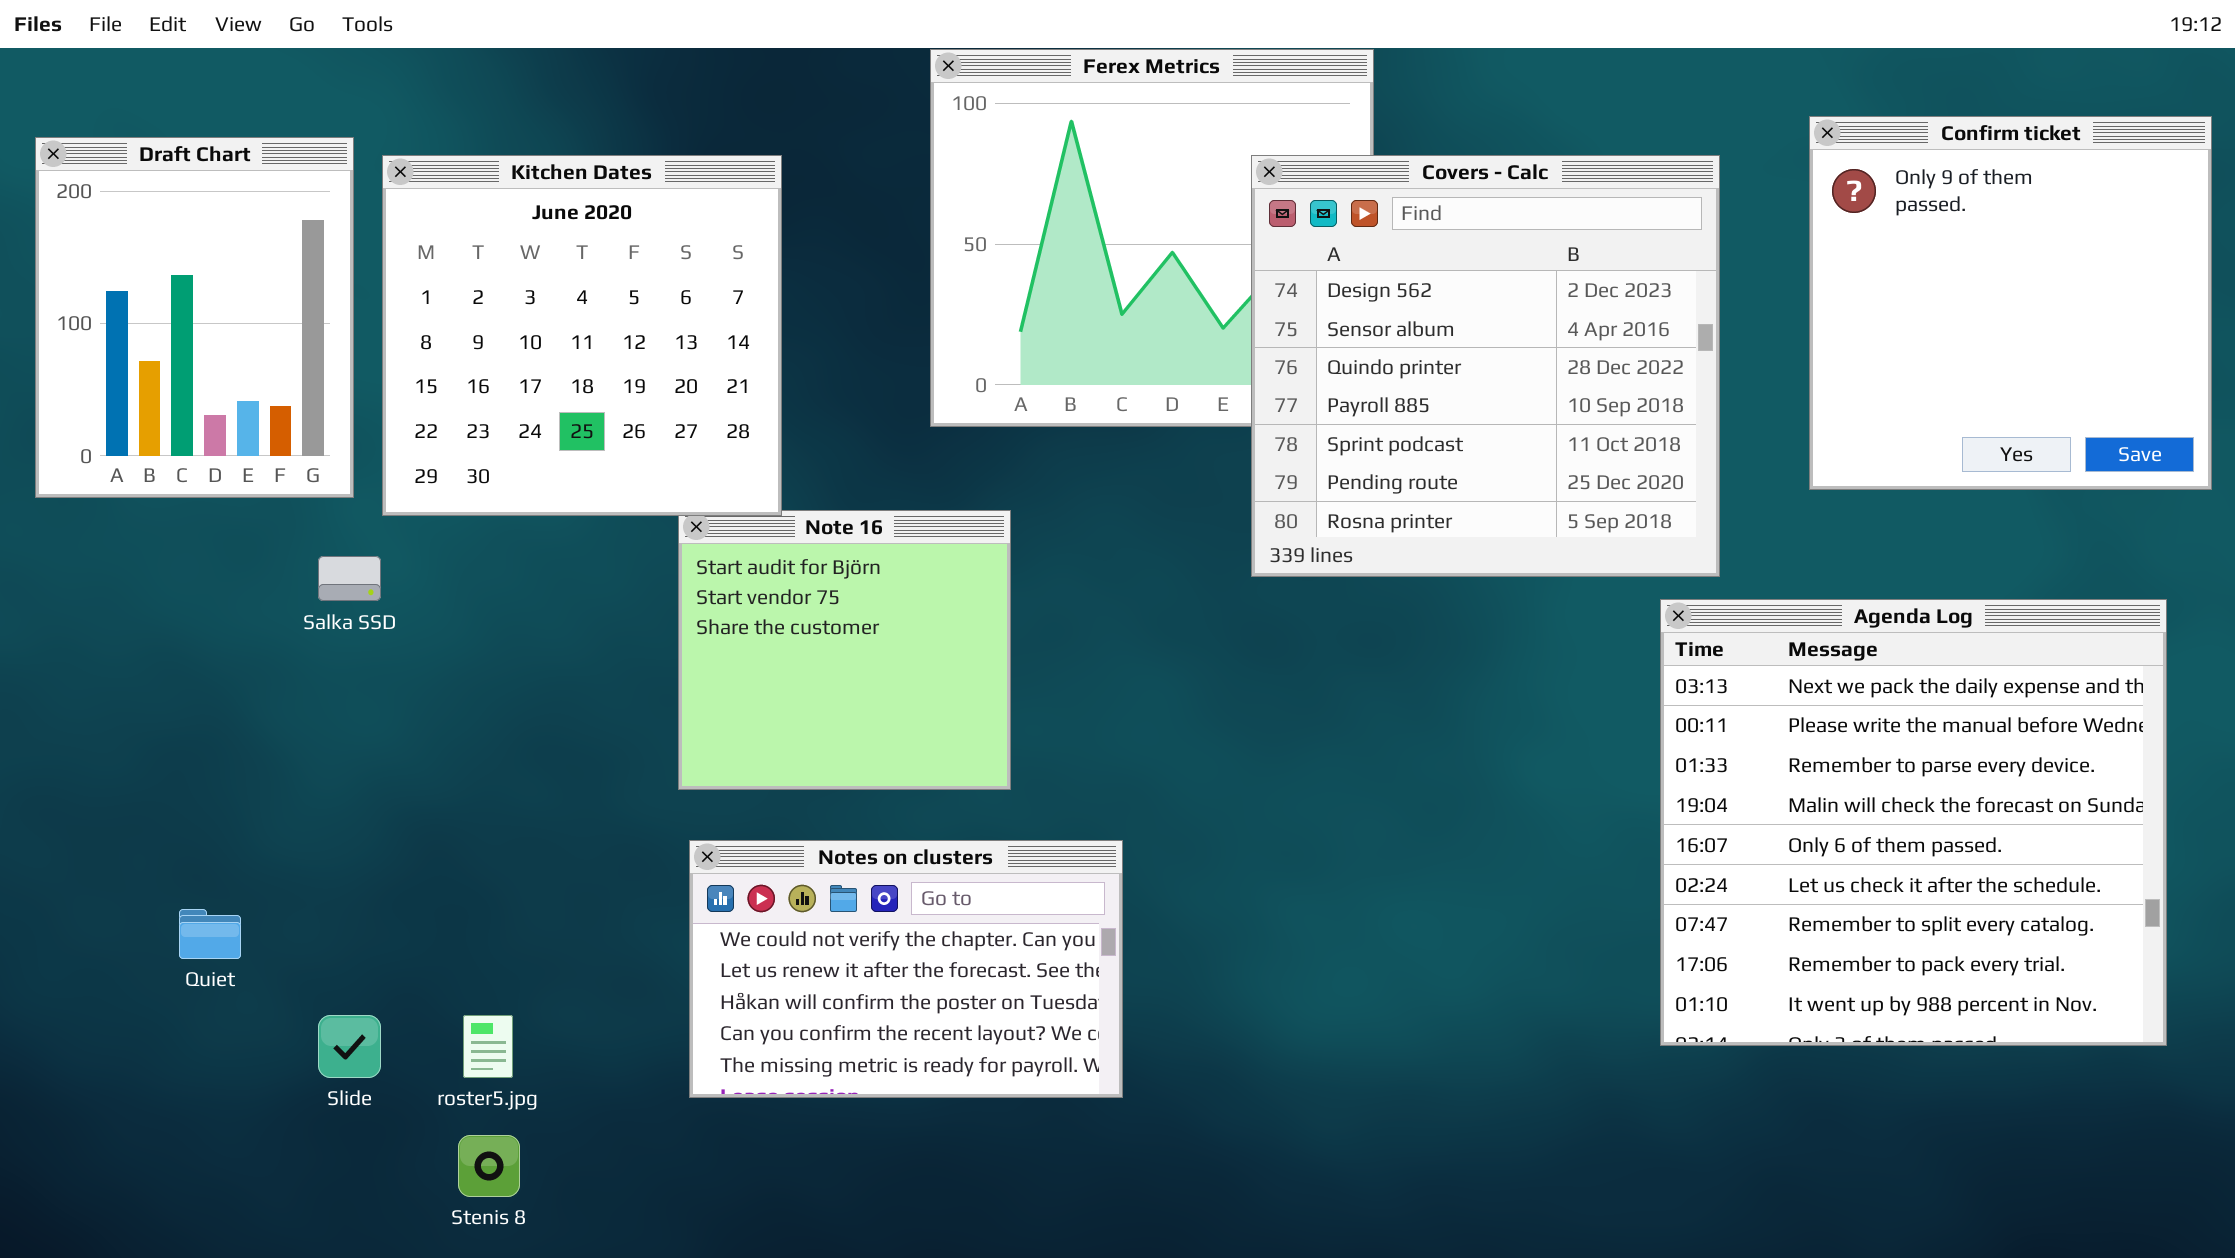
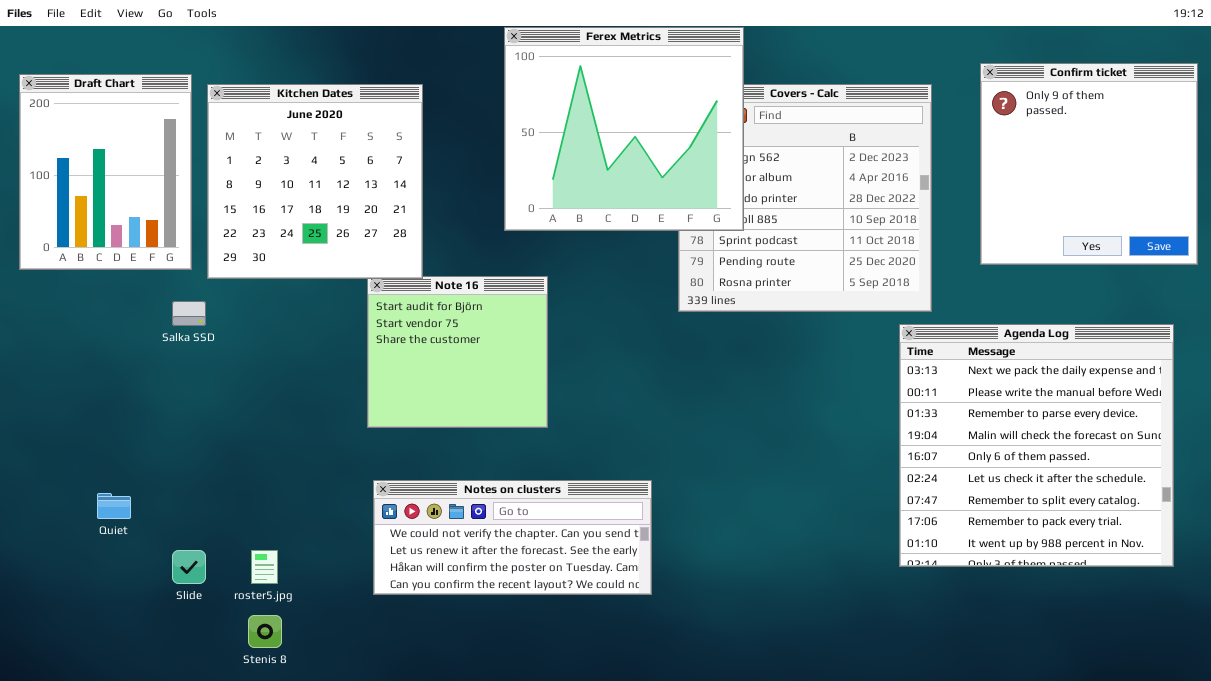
Ferex Metrics: [930,49,1374,427] -> [504,27,744,231], raised
Notes on clusters: [689,840,1123,1098] -> [373,480,652,595], resized

